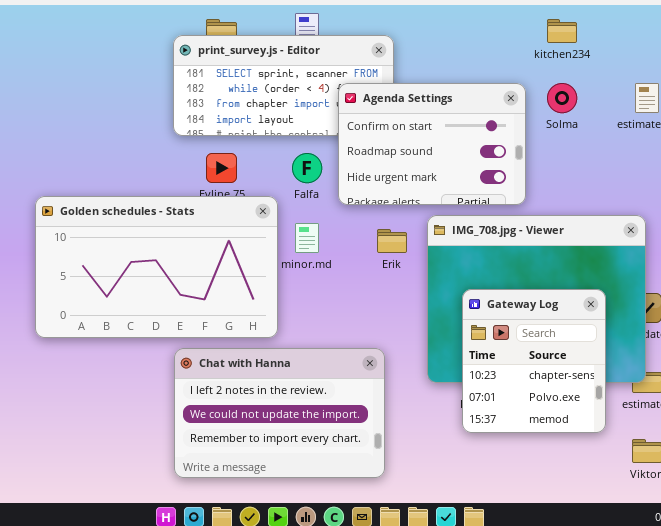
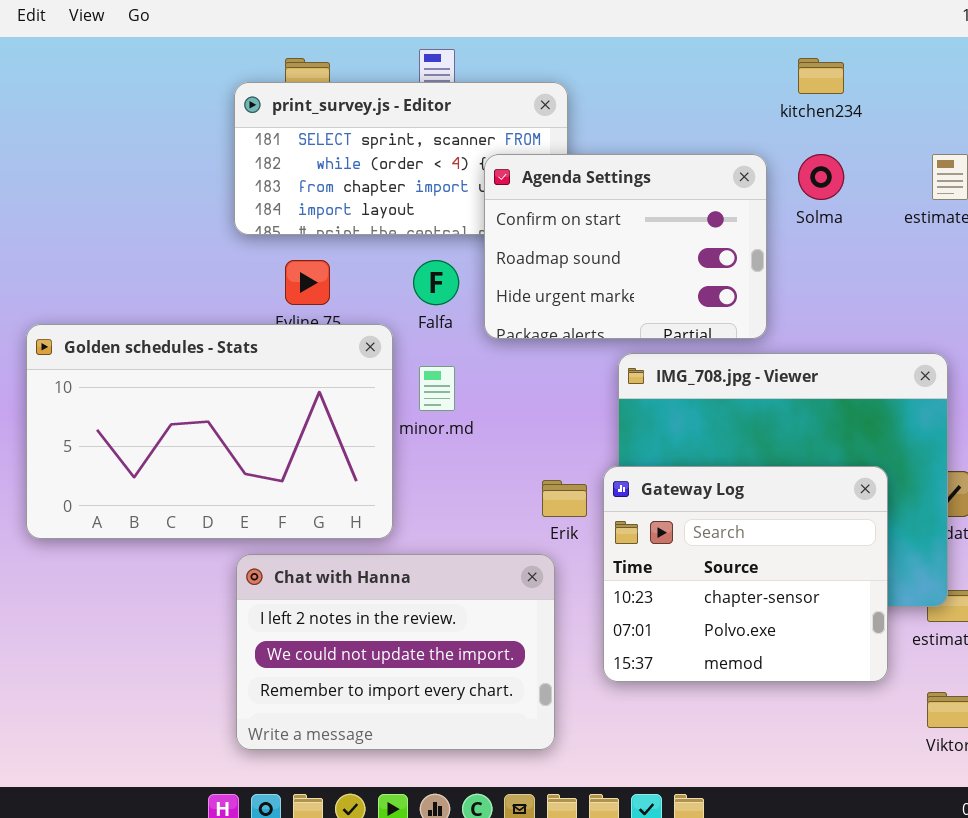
Erik: [377,229,407,253] -> [542,480,587,517], moved
Gateway Log: [462,289,606,433] -> [603,466,888,682], resized

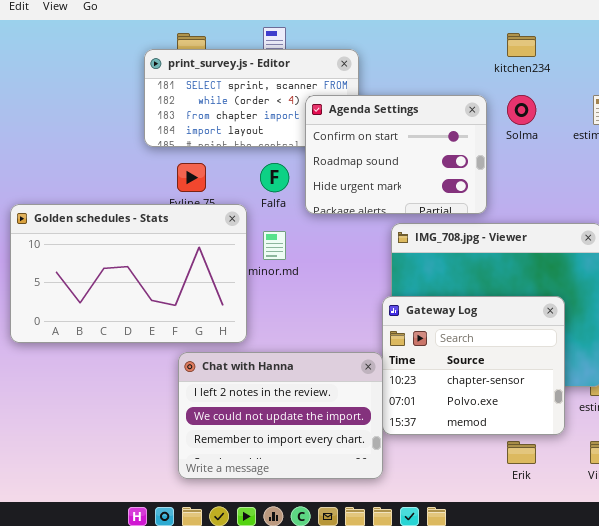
Erik: [542,480,587,517] -> [507,441,536,464], moved
Chat with Hanna: [236,554,555,750] -> [178,352,383,479], moved

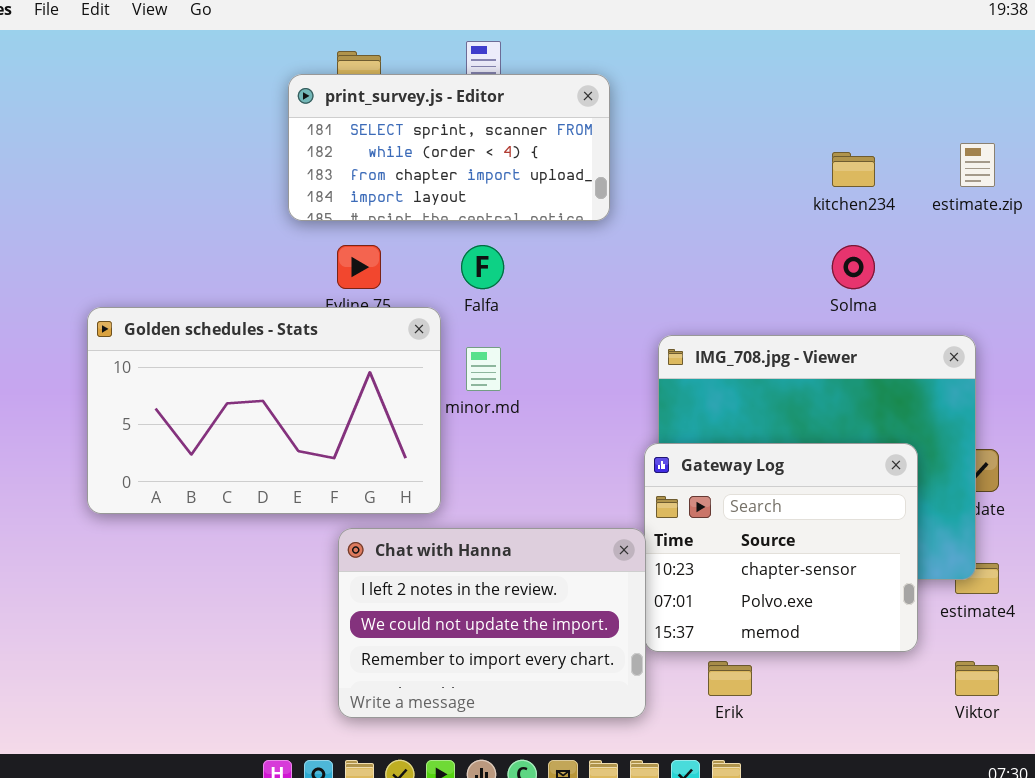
kitchen234: [507,33,536,57] -> [832,152,875,187], moved
Agenda Settings: [305,95,487,214] -> none, closed
Solma: [507,95,536,125] -> [832,245,875,289], moved
Erik: [507,441,536,464] -> [708,661,752,696], moved

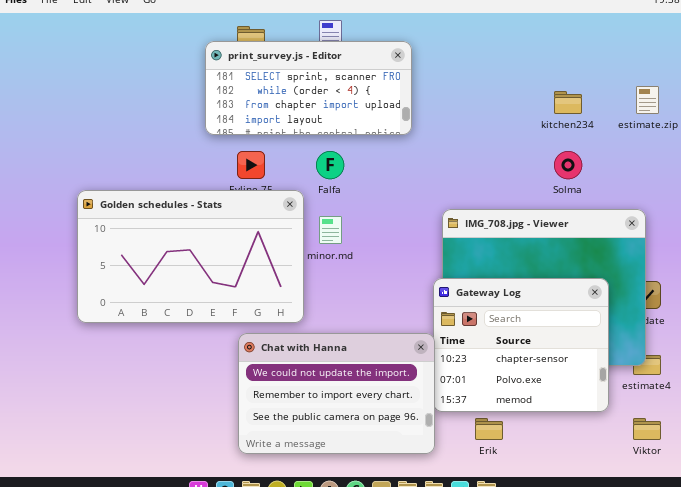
Chat with Hanna: [338,528,646,718] -> [238,333,435,454], scrolled down 1 row

